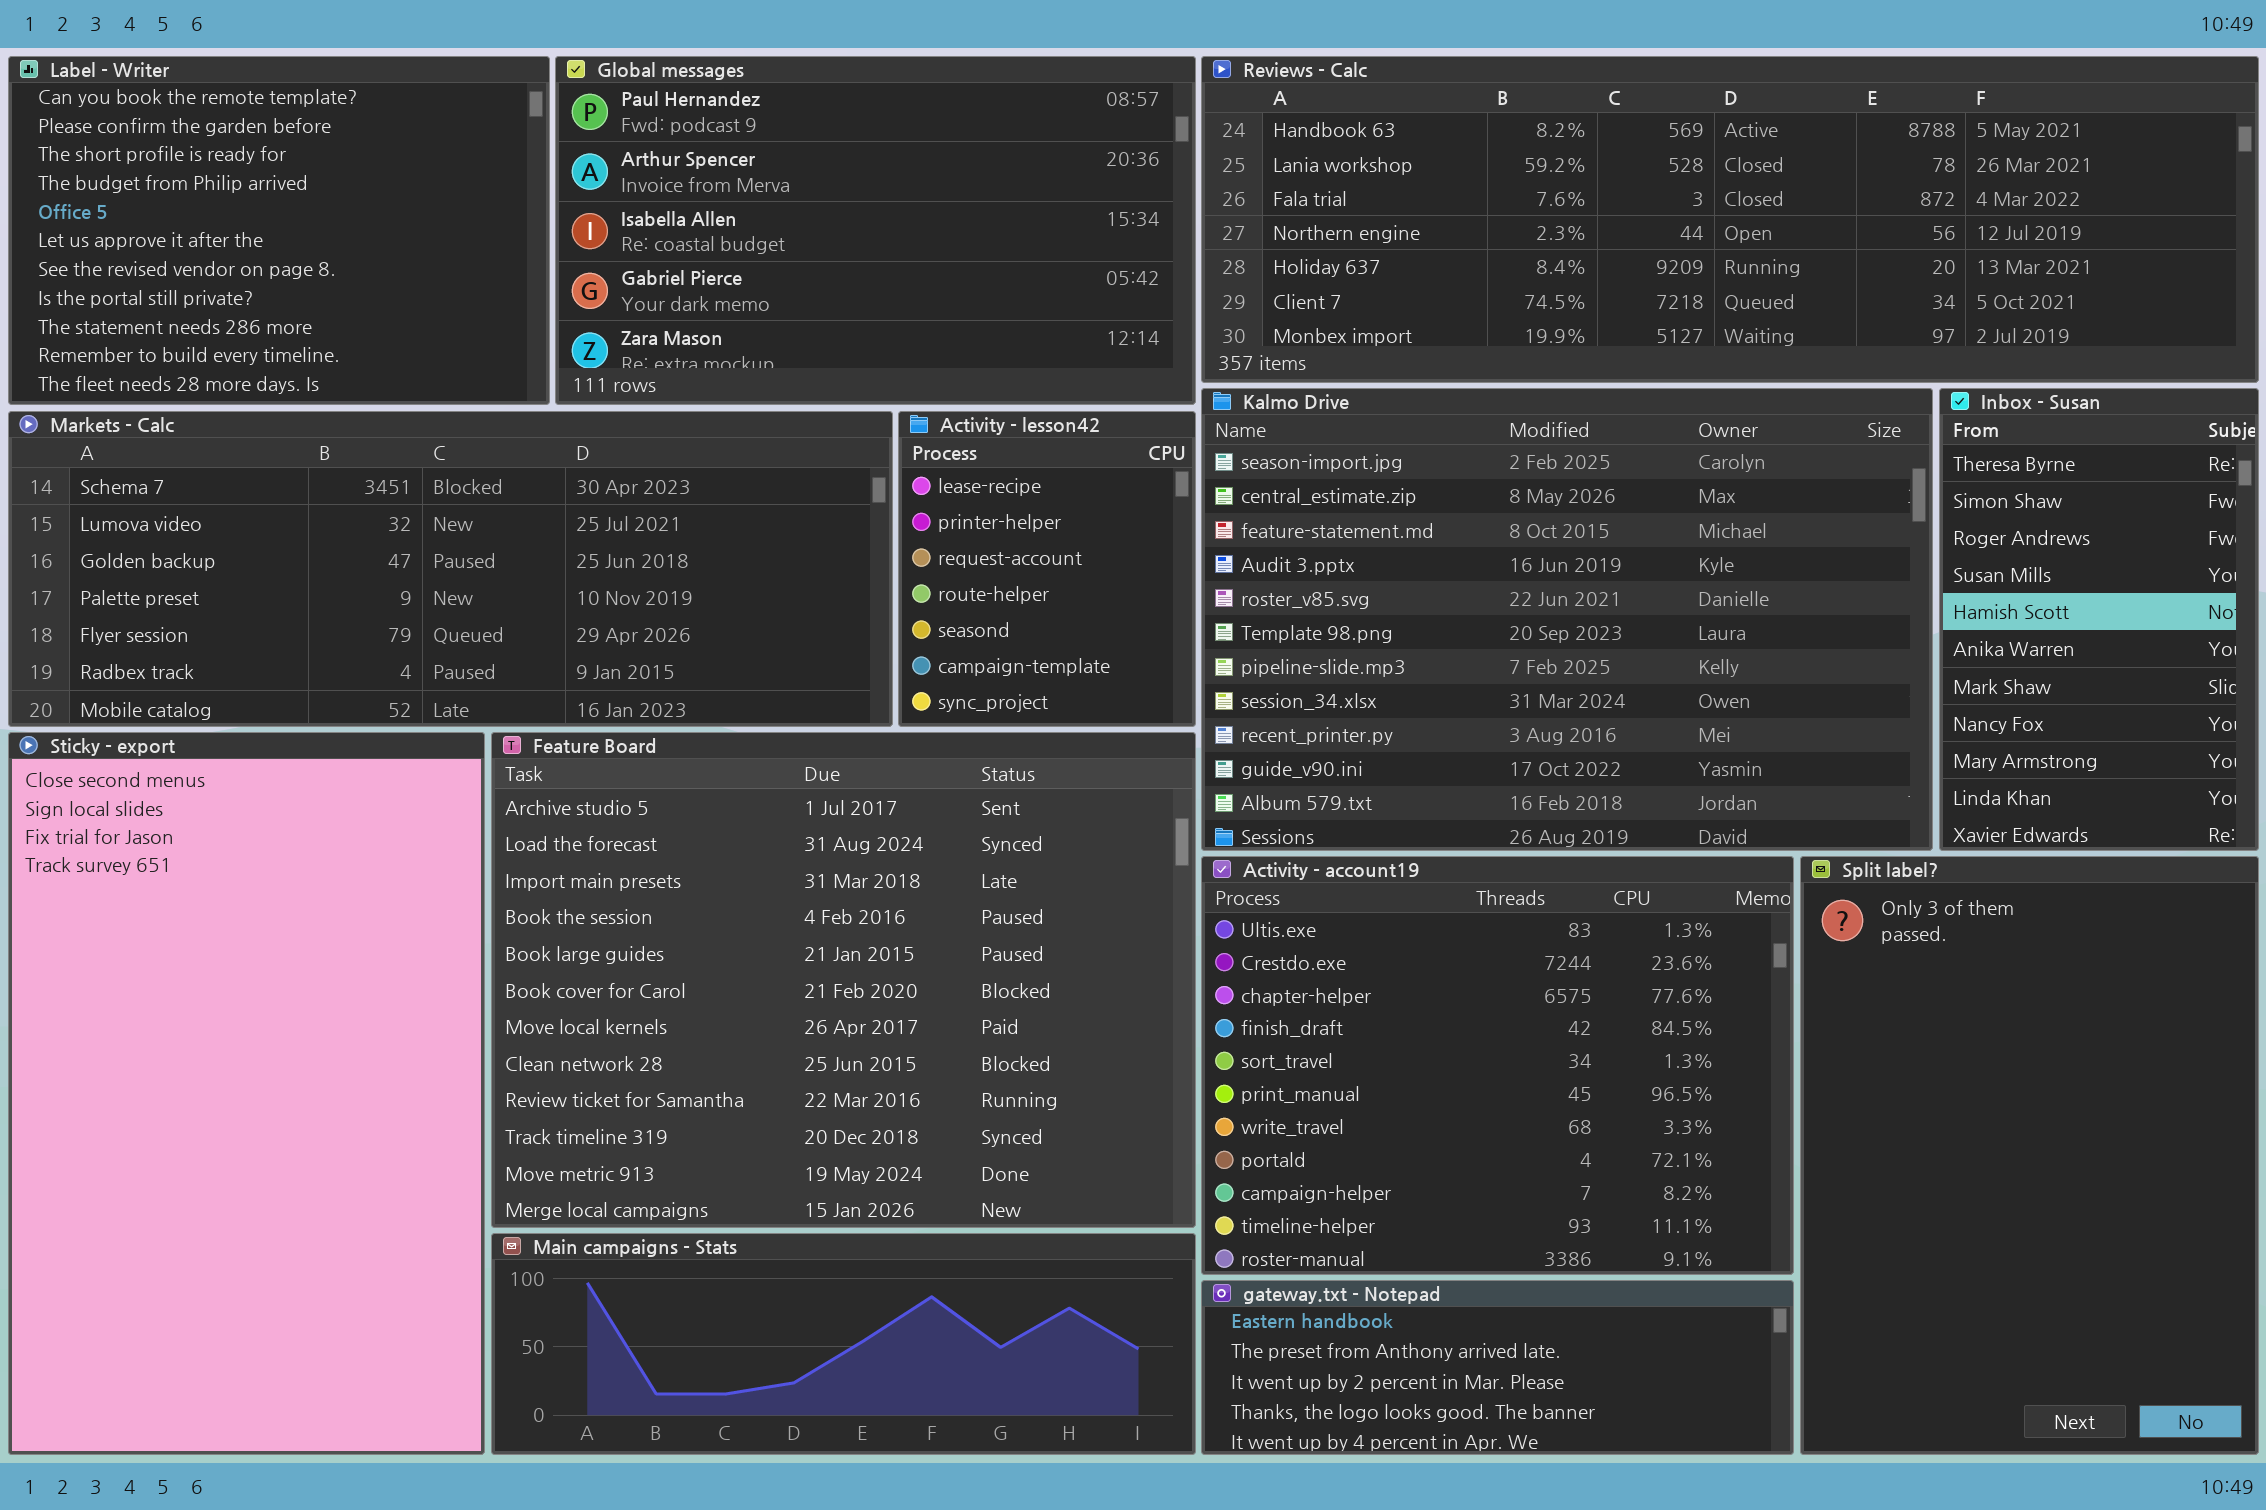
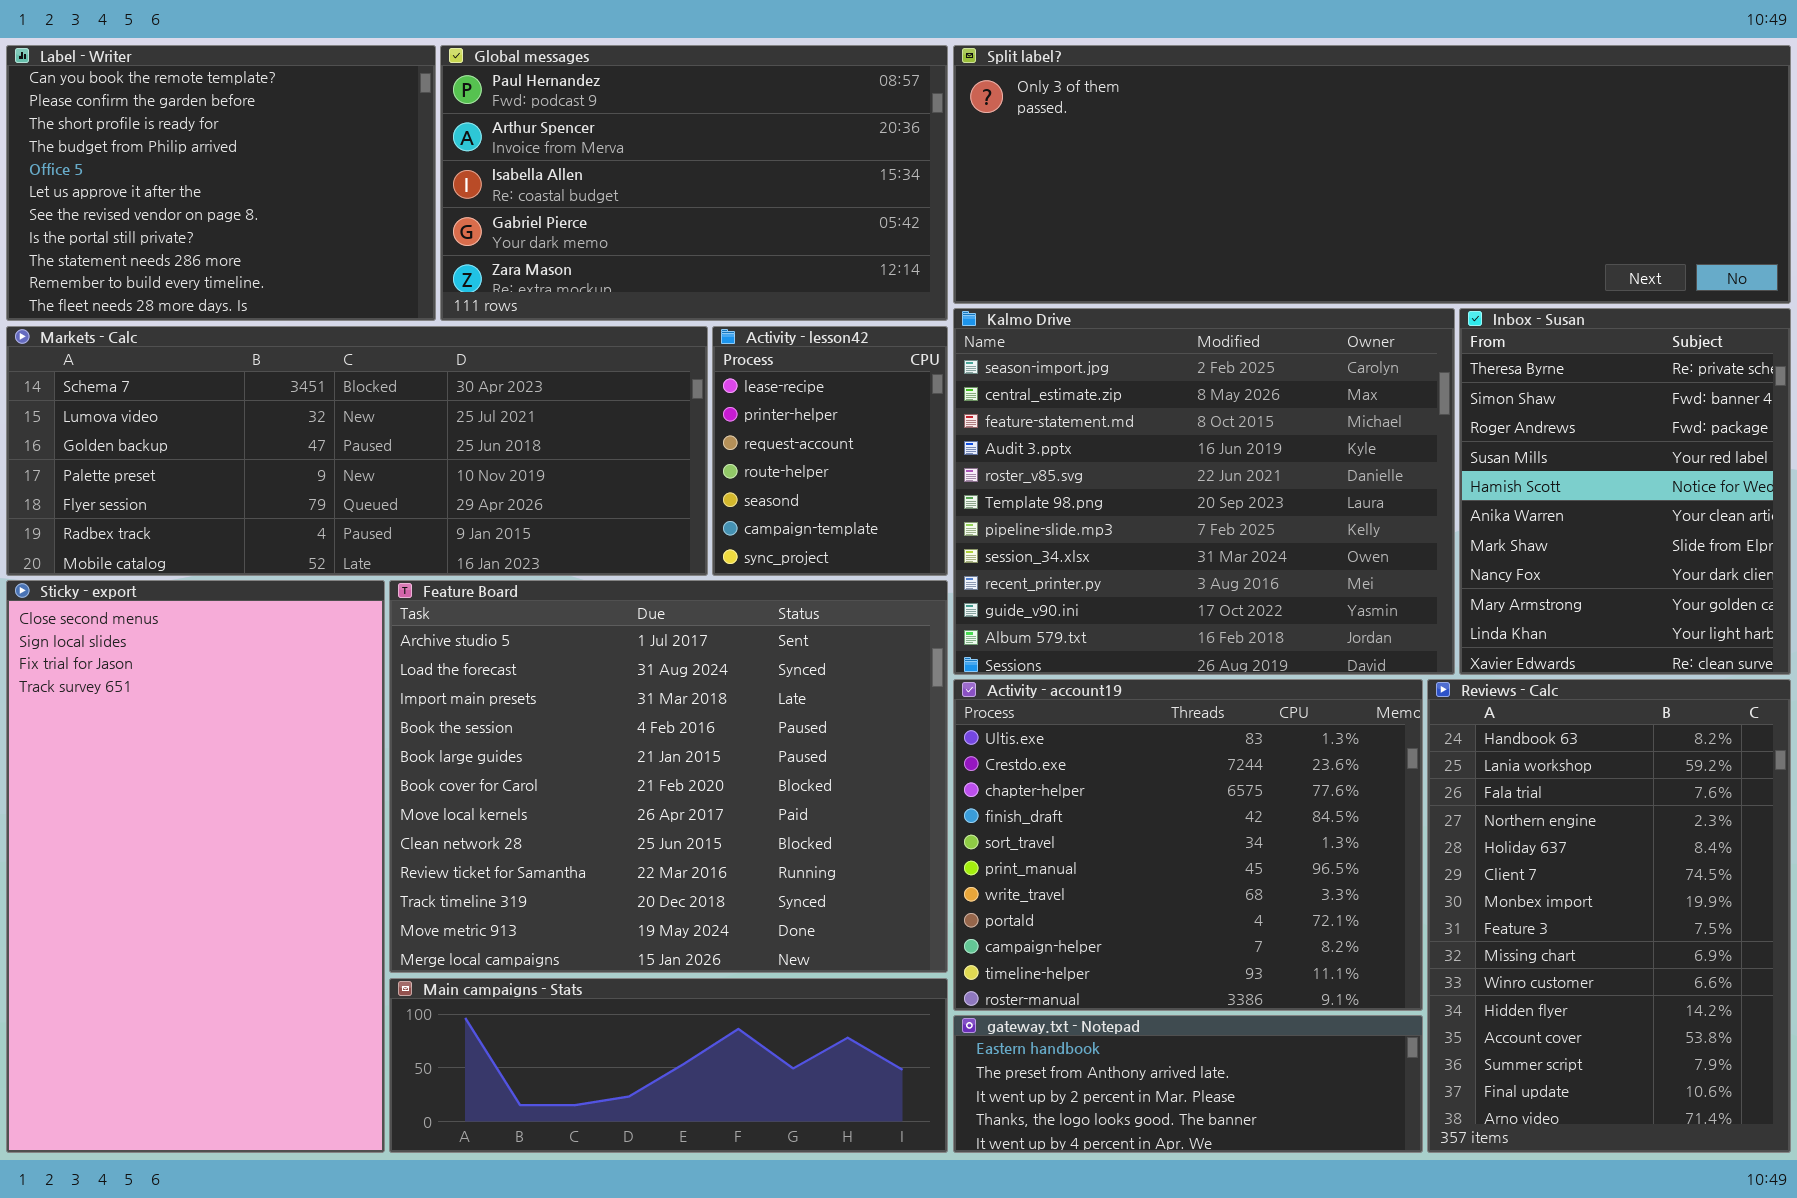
Reviews - Calc: [1201,56,2259,383] -> [1427,679,1791,1153], moved, resized
Kalmo Drive: [1201,388,1933,851] -> [953,308,1455,675], resized
Inbox - Susan: [1939,388,2259,851] -> [1459,308,1791,675], resized
Split label?: [1800,856,2259,1455] -> [953,45,1791,304], moved, resized

